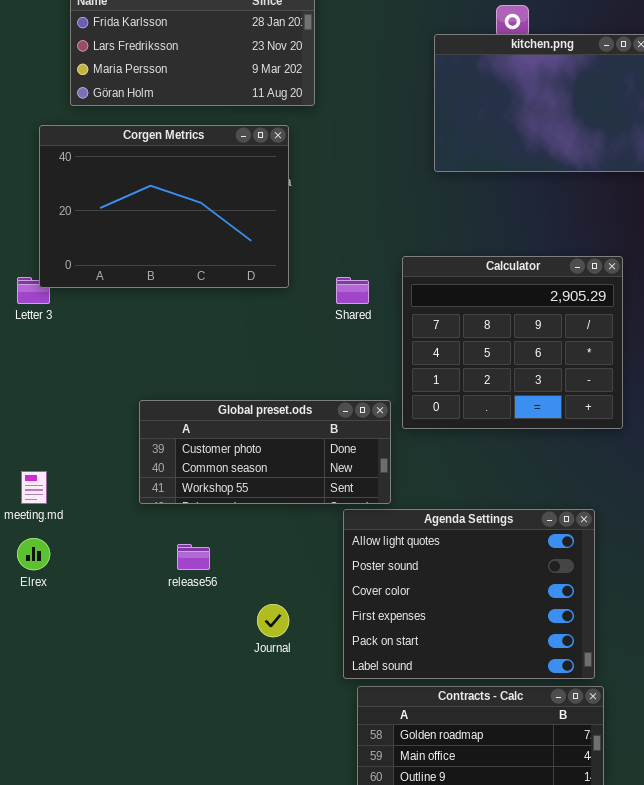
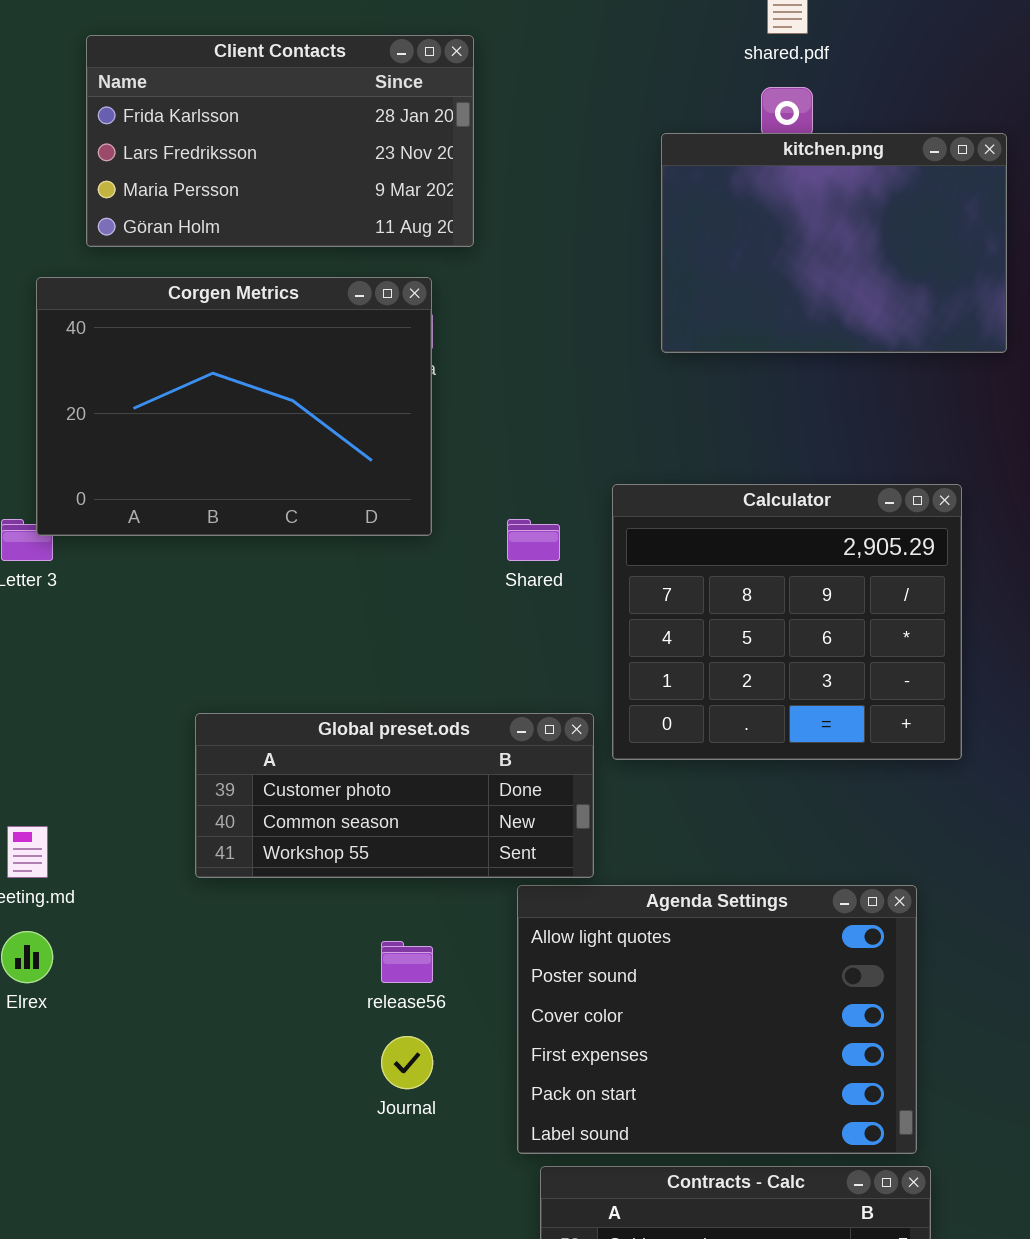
release56: [177,544,210,570] -> [381,941,433,983], moved

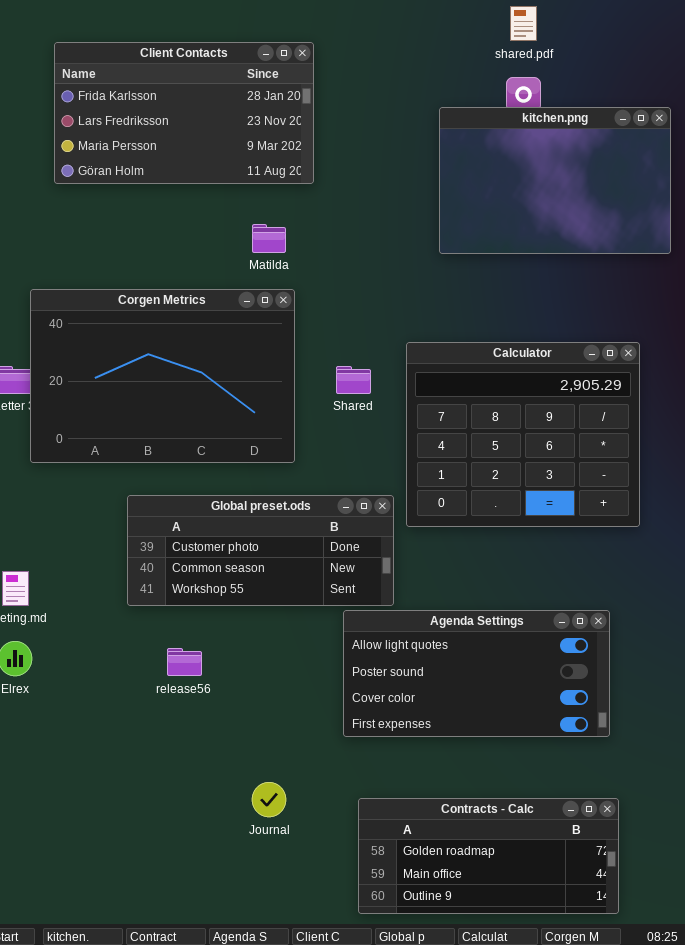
Corgen Metrics: [36,277,432,536] -> [30,289,295,463], moved
Agenda Settings: [517,885,917,1154] -> [343,610,610,737], resized
release56: [381,941,433,983] -> [167,648,202,676], moved
Journal: [381,1036,433,1089] -> [252,782,286,817], moved

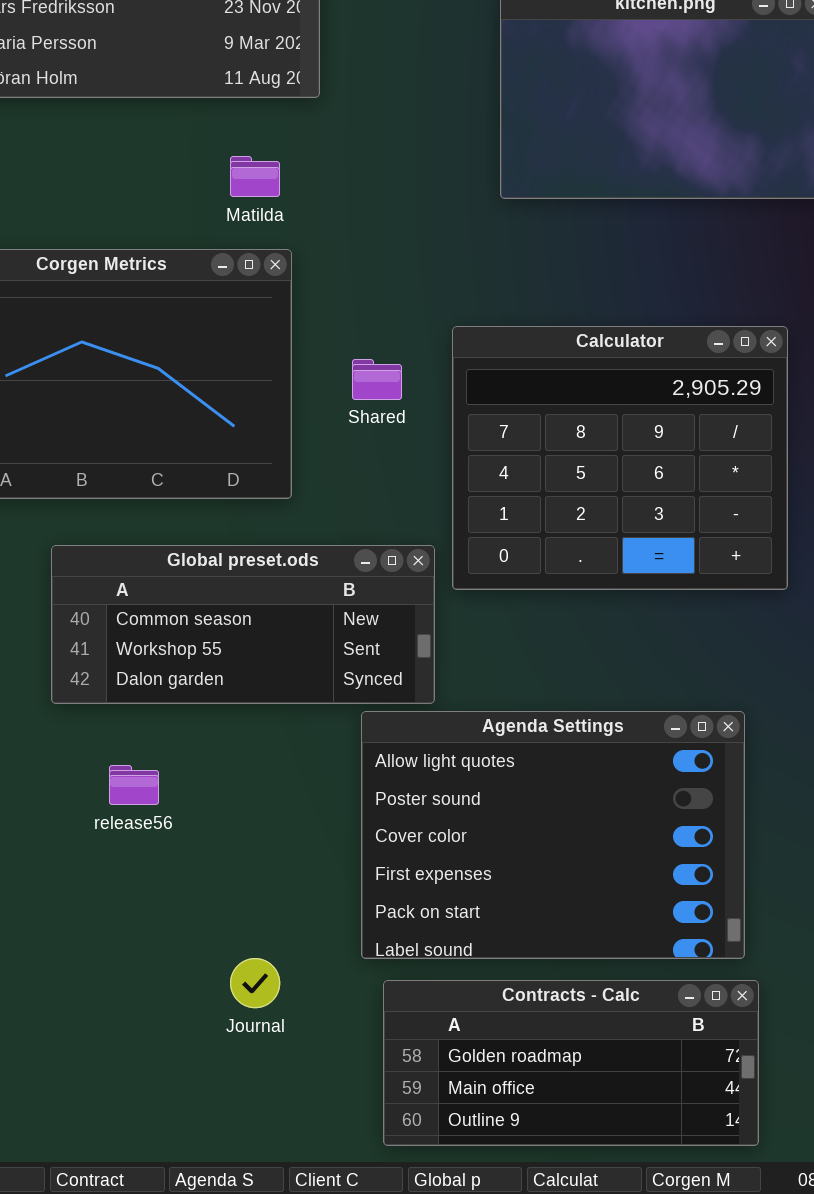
Global preset.ods: [127,495,394,606] -> [51,545,435,704], scrolled down 1 row
Agenda Settings: [343,610,610,737] -> [361,711,745,959], resized

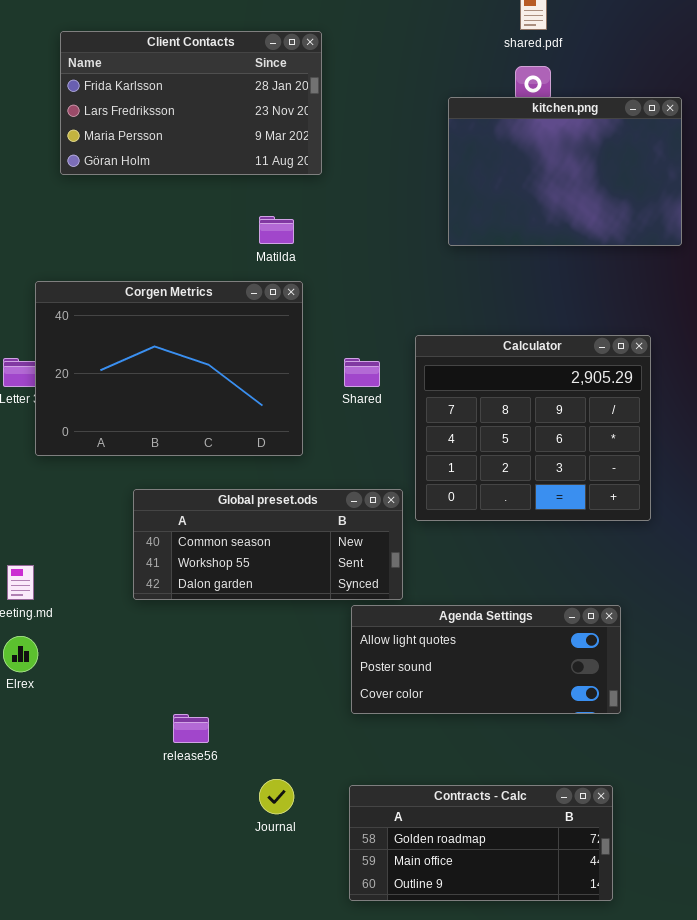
Agenda Settings: [361,711,745,959] -> [351,605,621,714], resized
release56: [109,765,159,805] -> [173,714,209,743], moved
Contracts - Calc: [383,980,759,1146] -> [349,785,613,901], moved

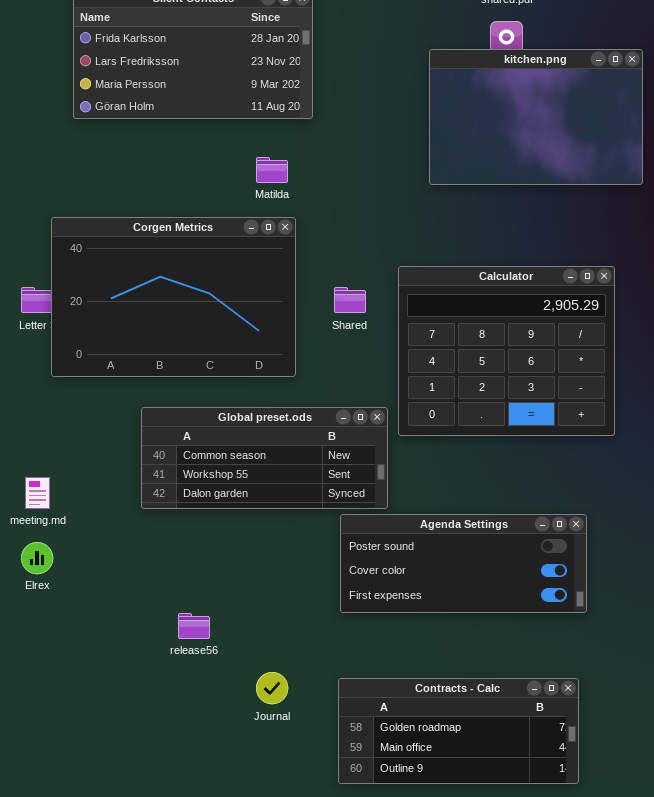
Agenda Settings: [351,605,621,714] -> [340,514,587,613], scrolled down 1 row

